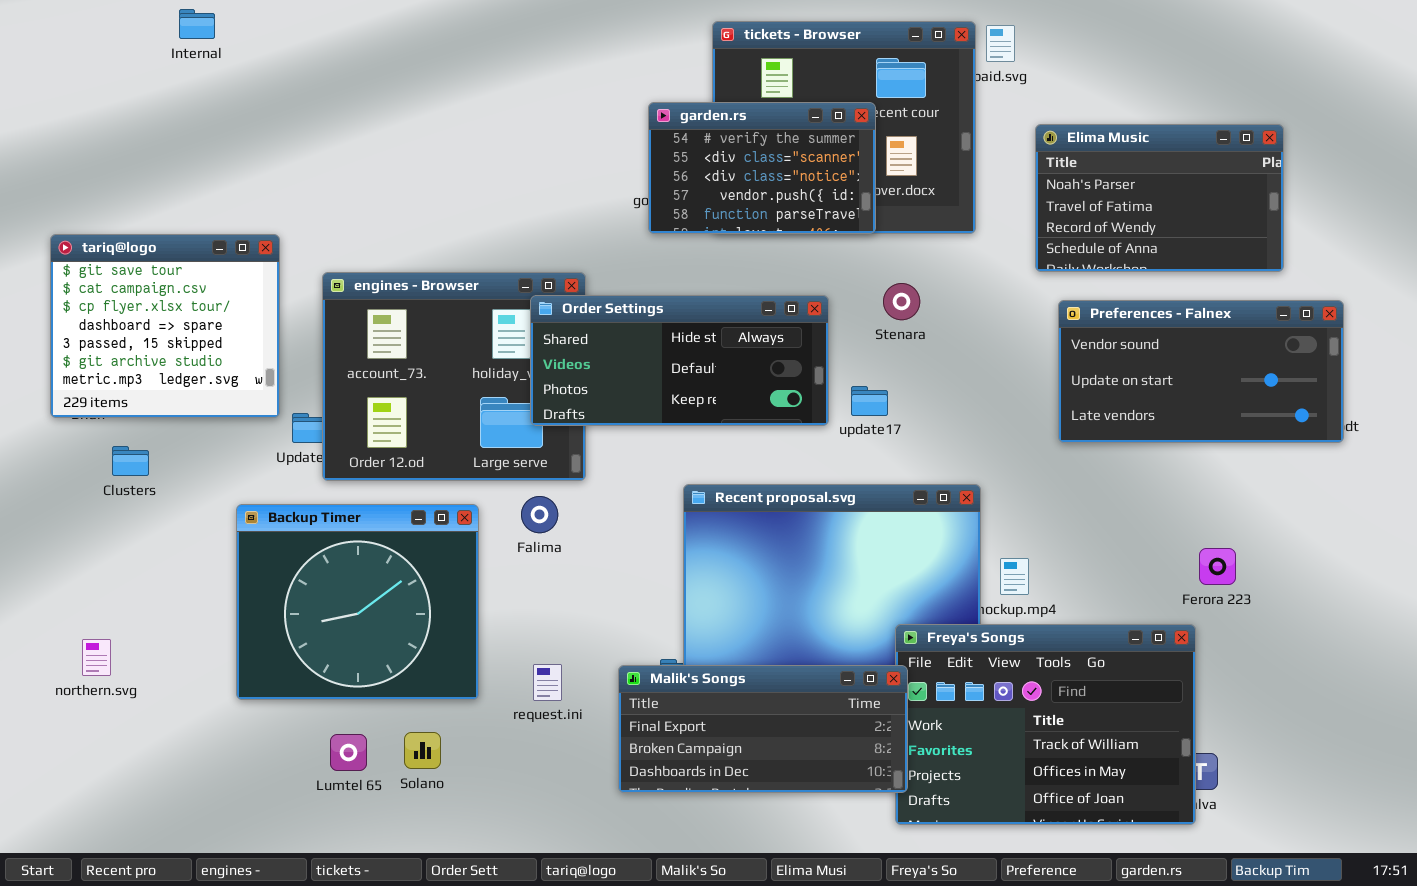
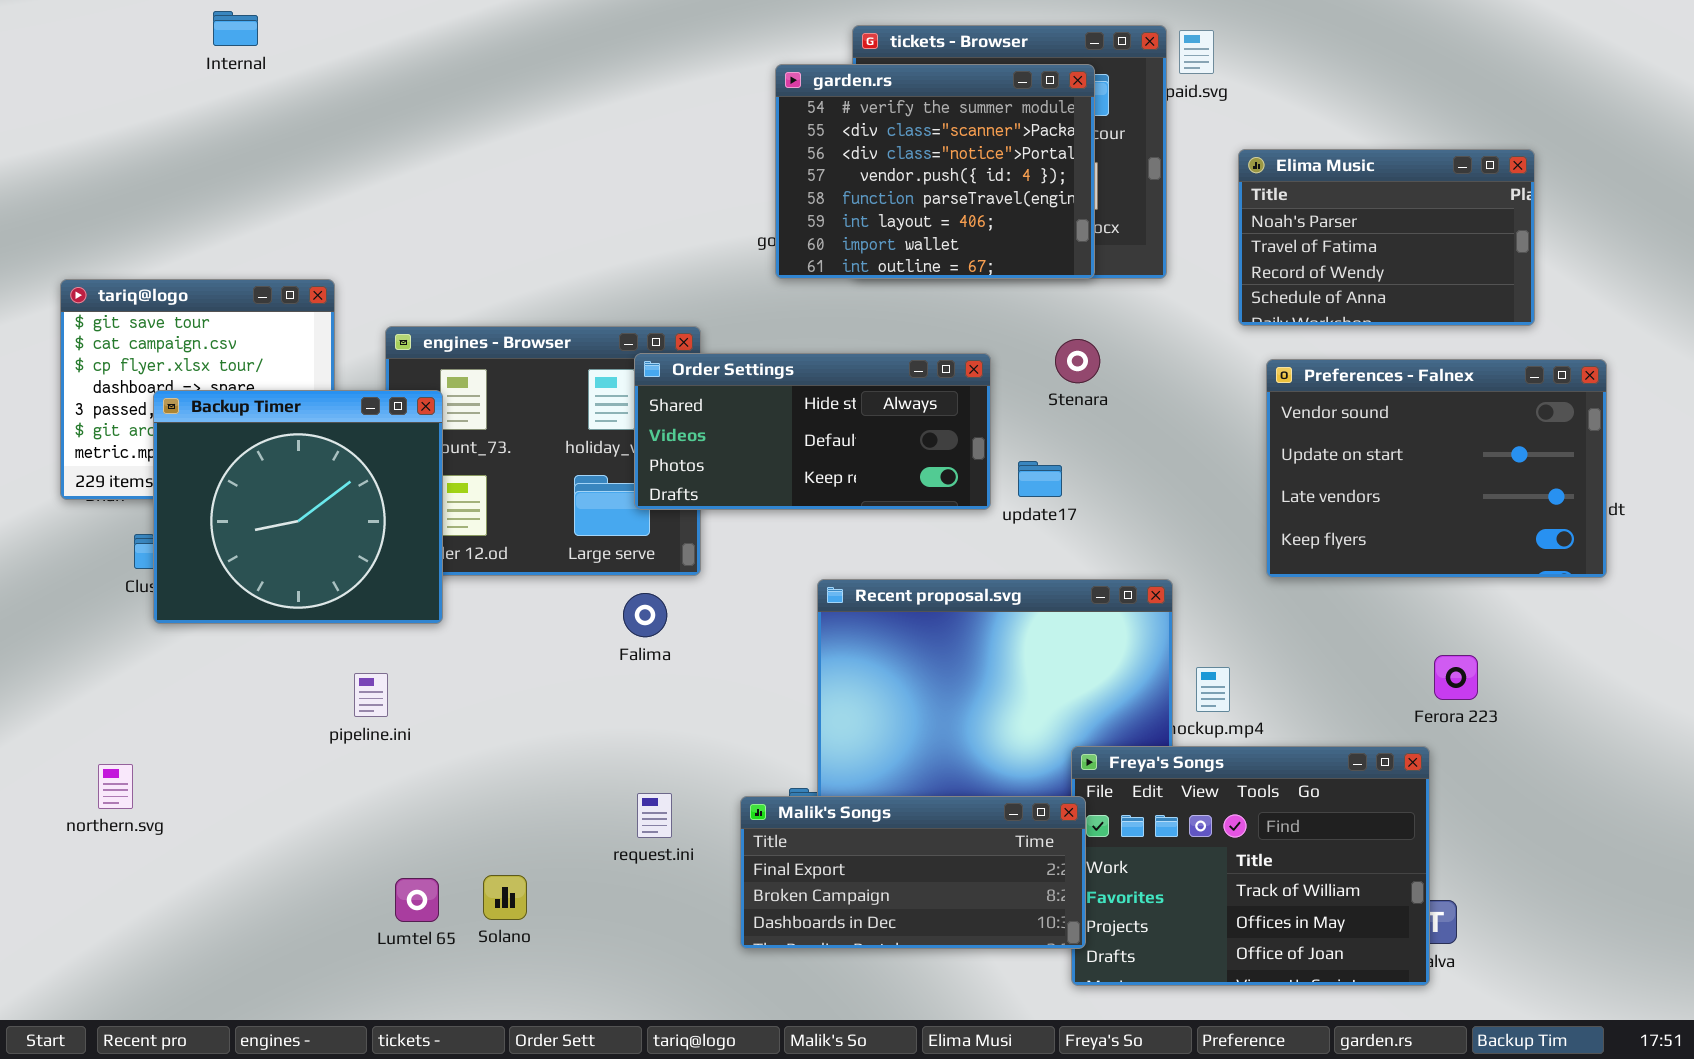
garden.rs: [648,102,876,234] -> [775,64,1095,279], resized
Preferences - Falnex: [1058,300,1344,443] -> [1266,359,1607,578], resized
Backup Timer: [236,504,479,700] -> [153,390,443,624], moved

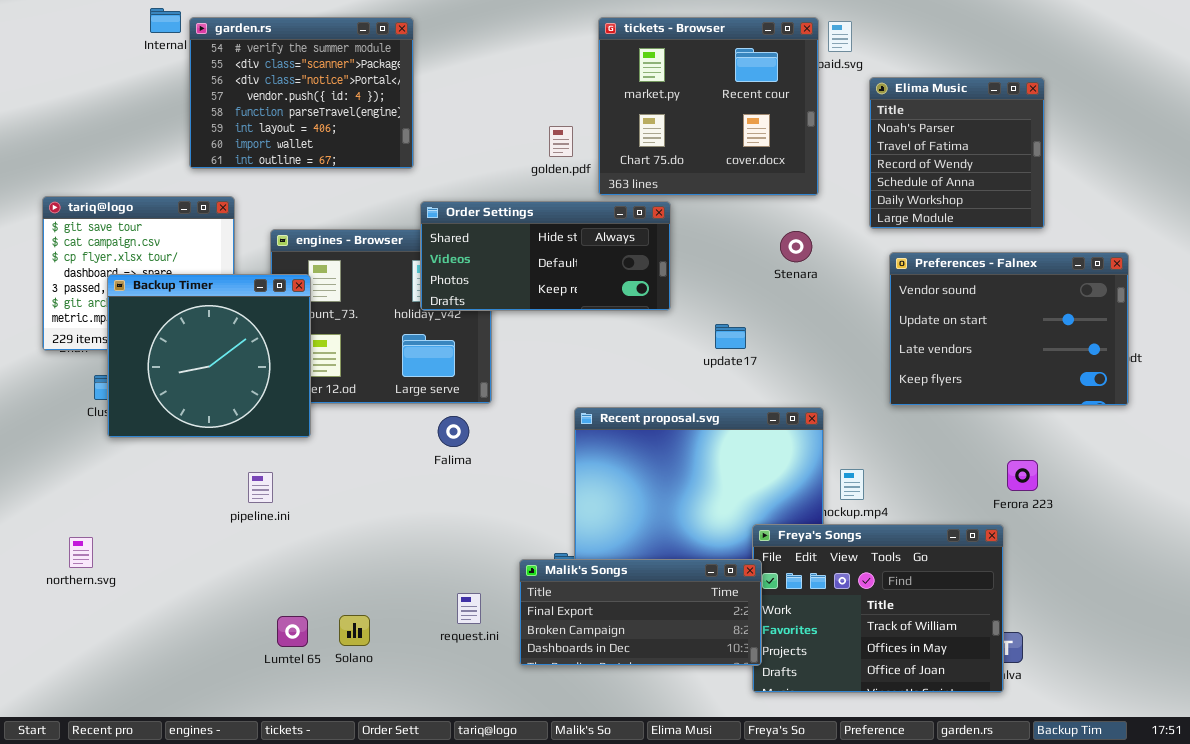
garden.rs: [775,64,1095,279] -> [189,17,414,169], moved
Elima Music: [1238,149,1535,326] -> [869,77,1045,229], resized
Stenara: [1055,339,1100,383] -> [780,231,812,262], moved
Order Settings: [634,353,991,510] -> [420,201,671,311], moved
request.ini: [637,793,672,838] -> [457,593,481,624], moved

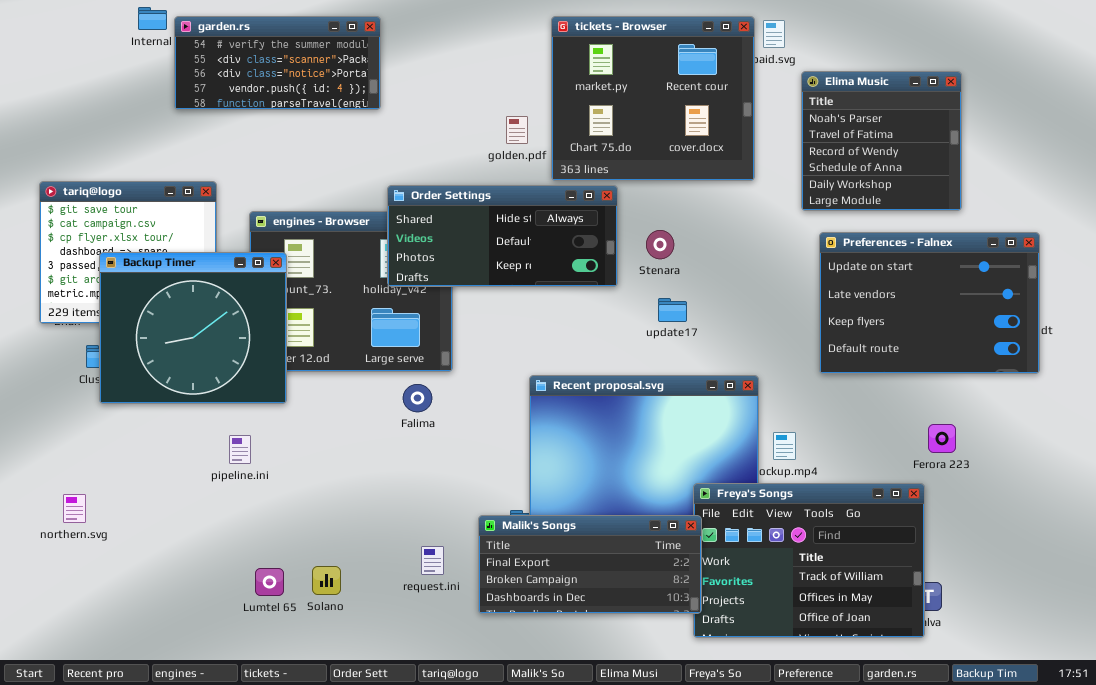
garden.rs: [189,17,414,169] -> [174,16,381,110], resized
Stenara: [780,231,812,262] -> [646,230,674,259], moved
Preferences - Falnex: [889,252,1129,406] -> [819,232,1040,374], scrolled down 1 row

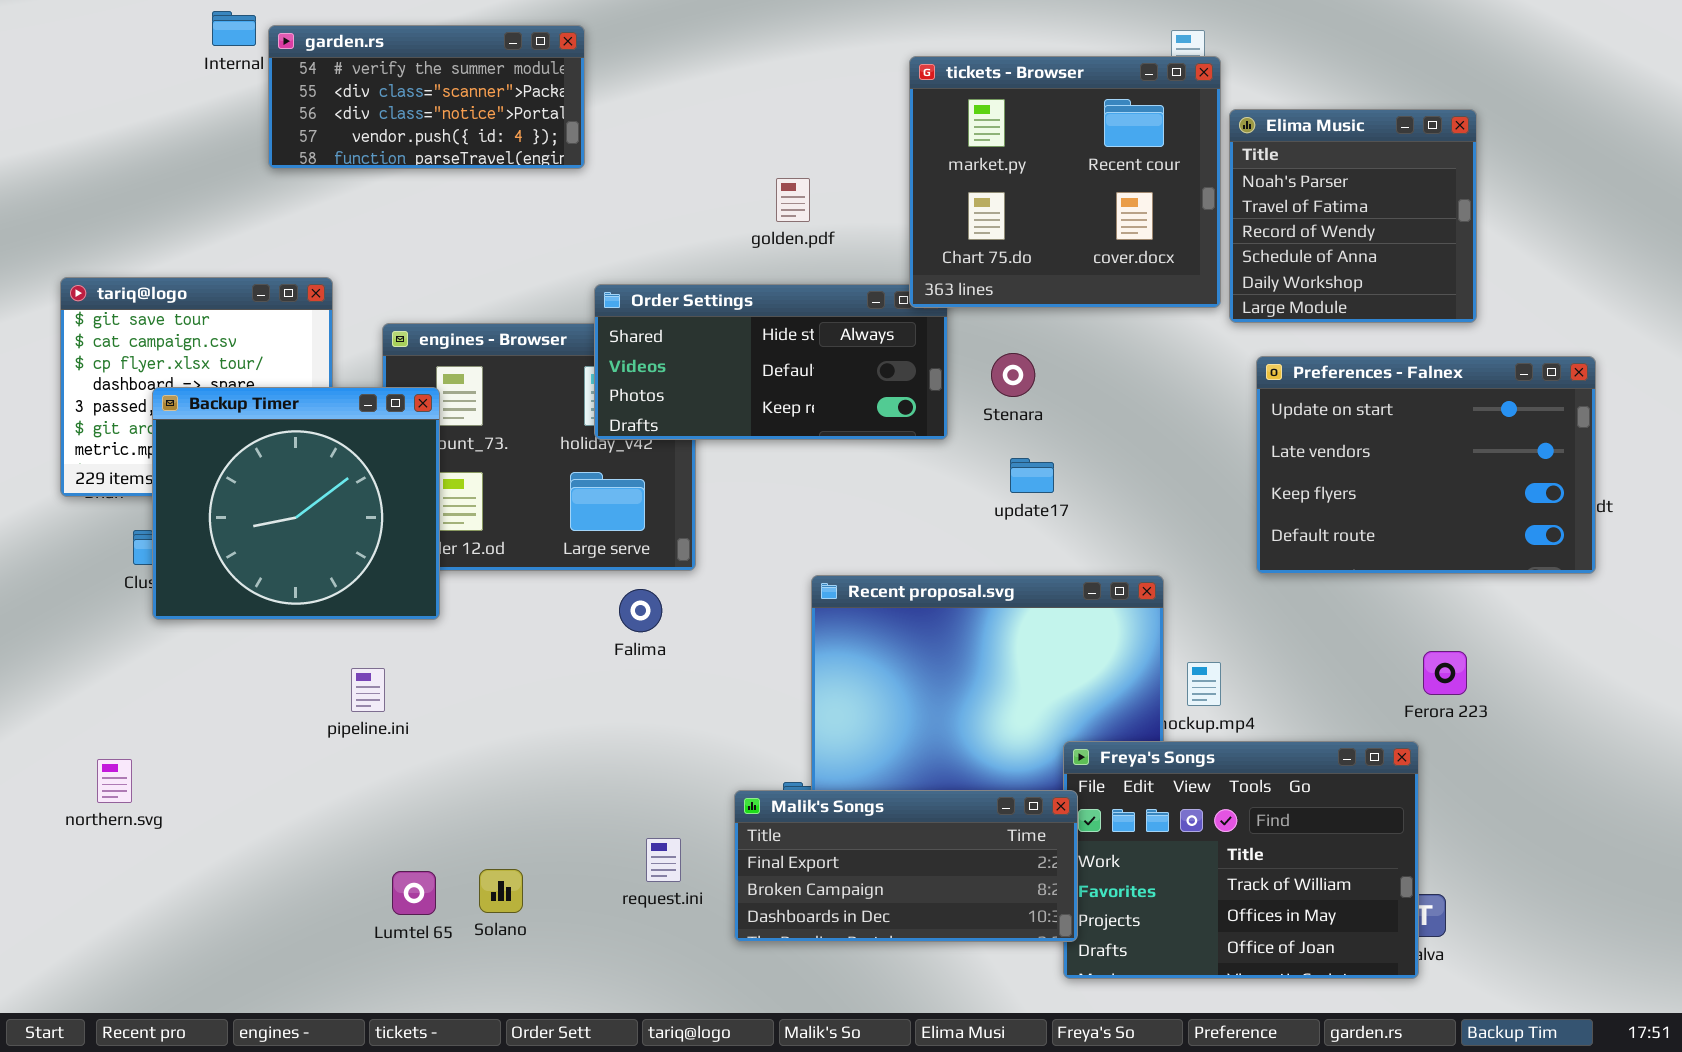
tickets - Browser: [551,16,755,181] -> [909,56,1221,308], moved

